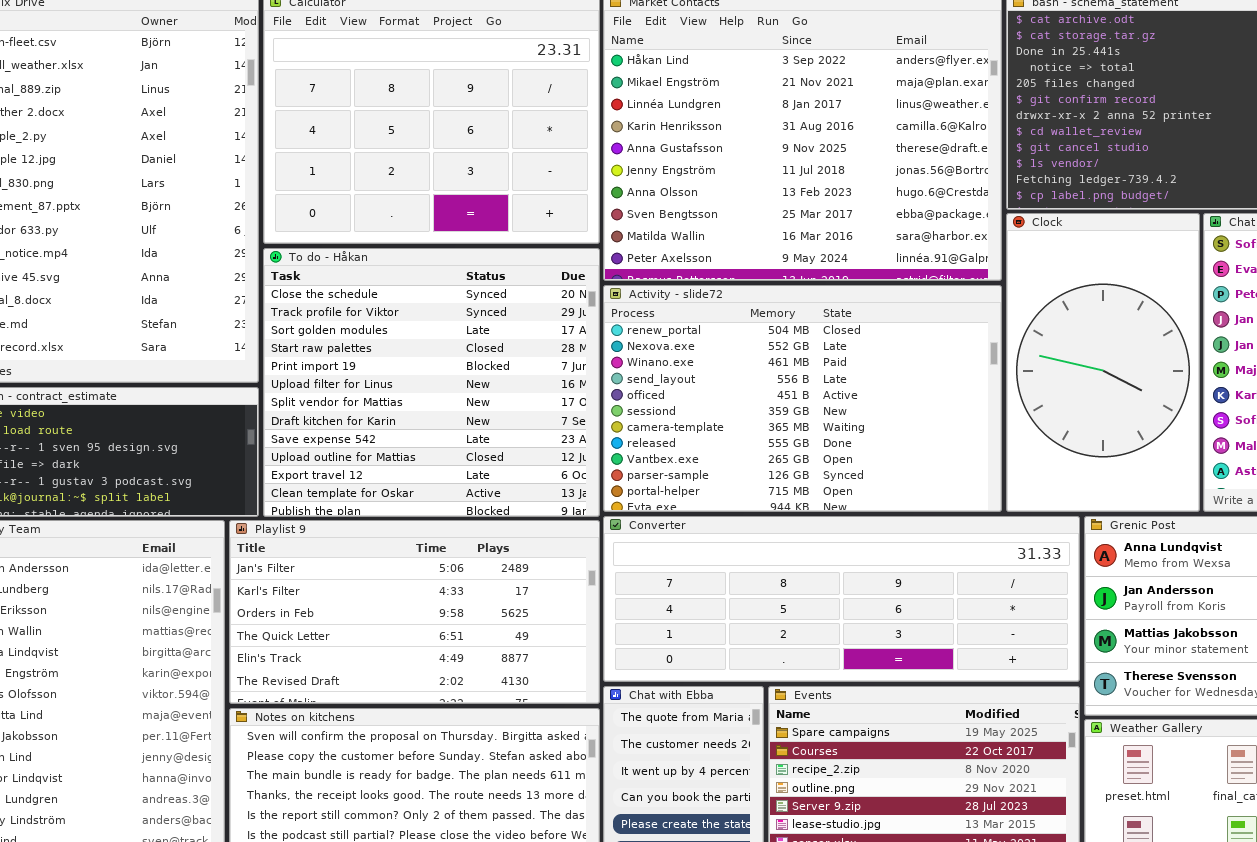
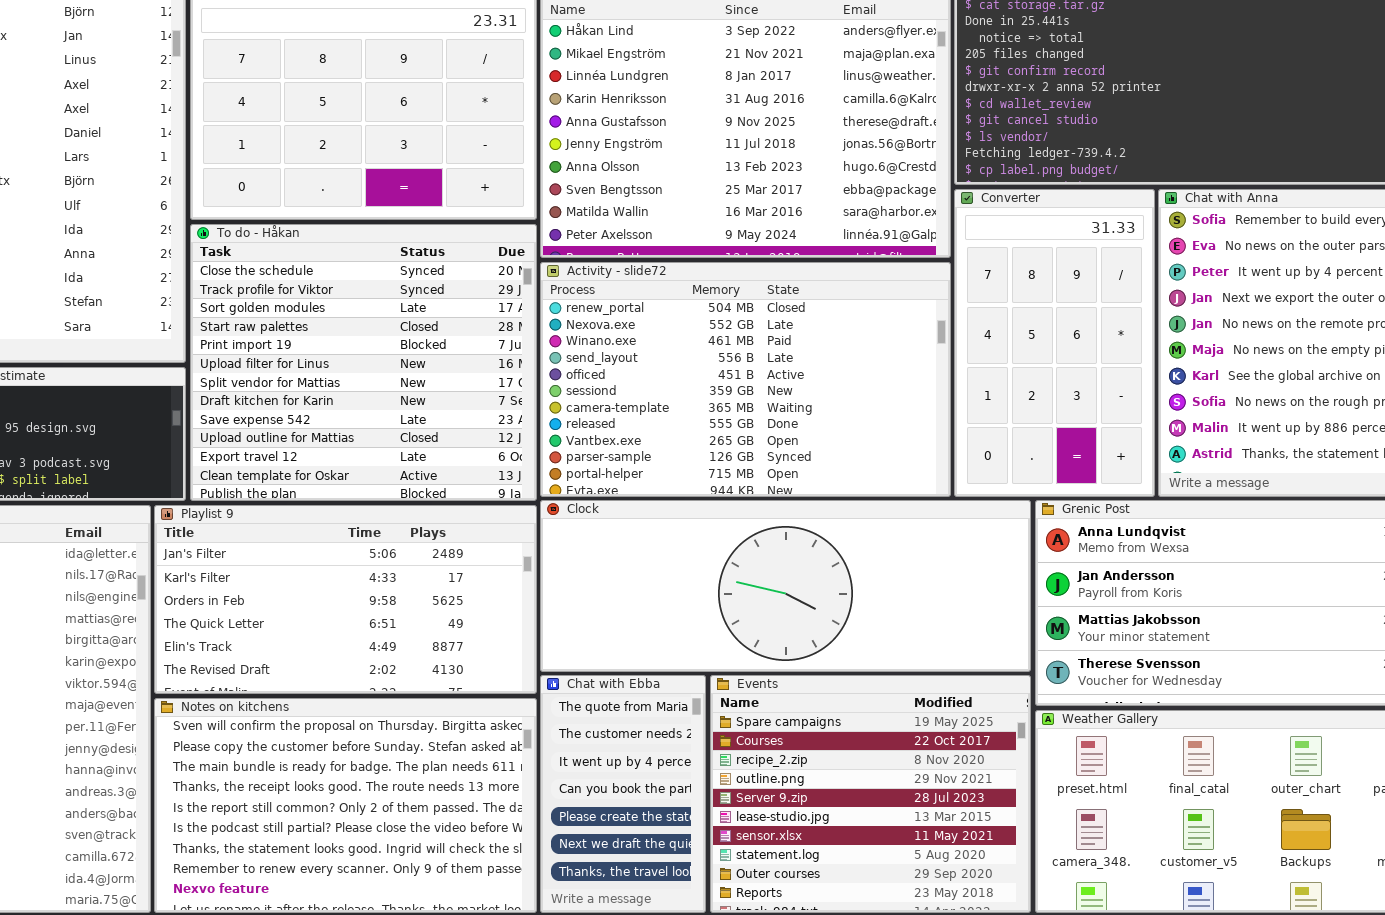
Clock: [1006,213,1200,512] -> [540,500,1031,672], moved, resized
Converter: [603,516,1080,682] -> [954,189,1155,497], moved, resized

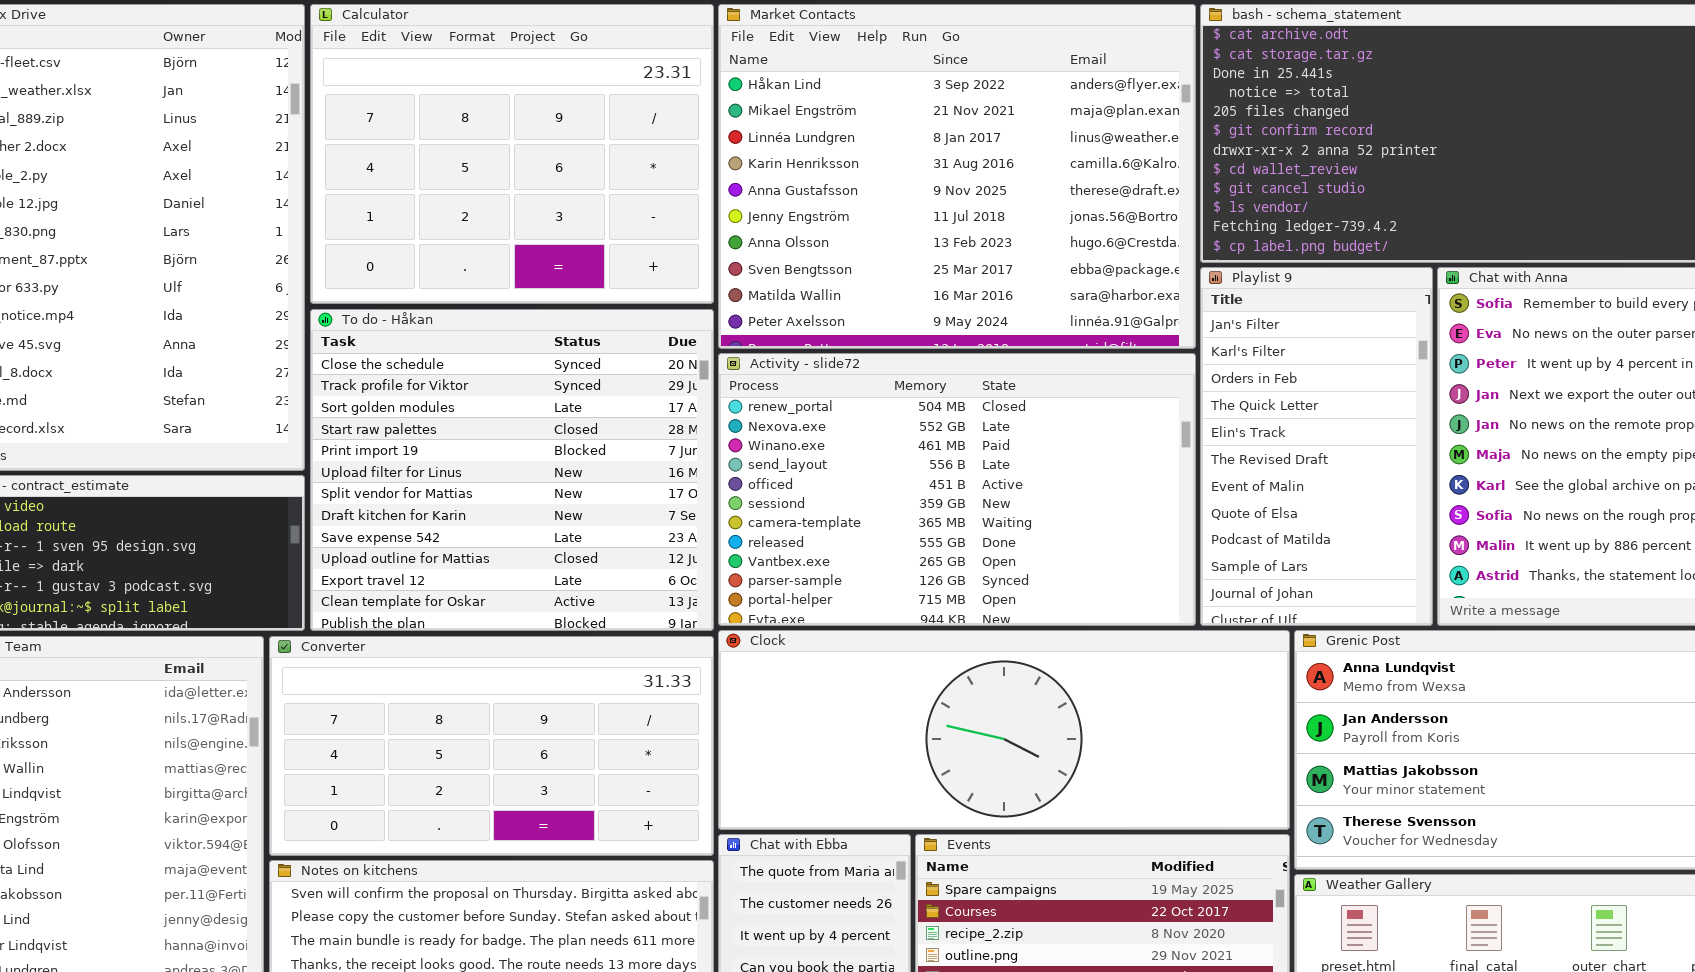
Converter: [954,189,1155,497] -> [269,636,714,856], moved, resized
Playlist 9: [154,505,537,694] -> [1200,267,1433,626], moved, resized

